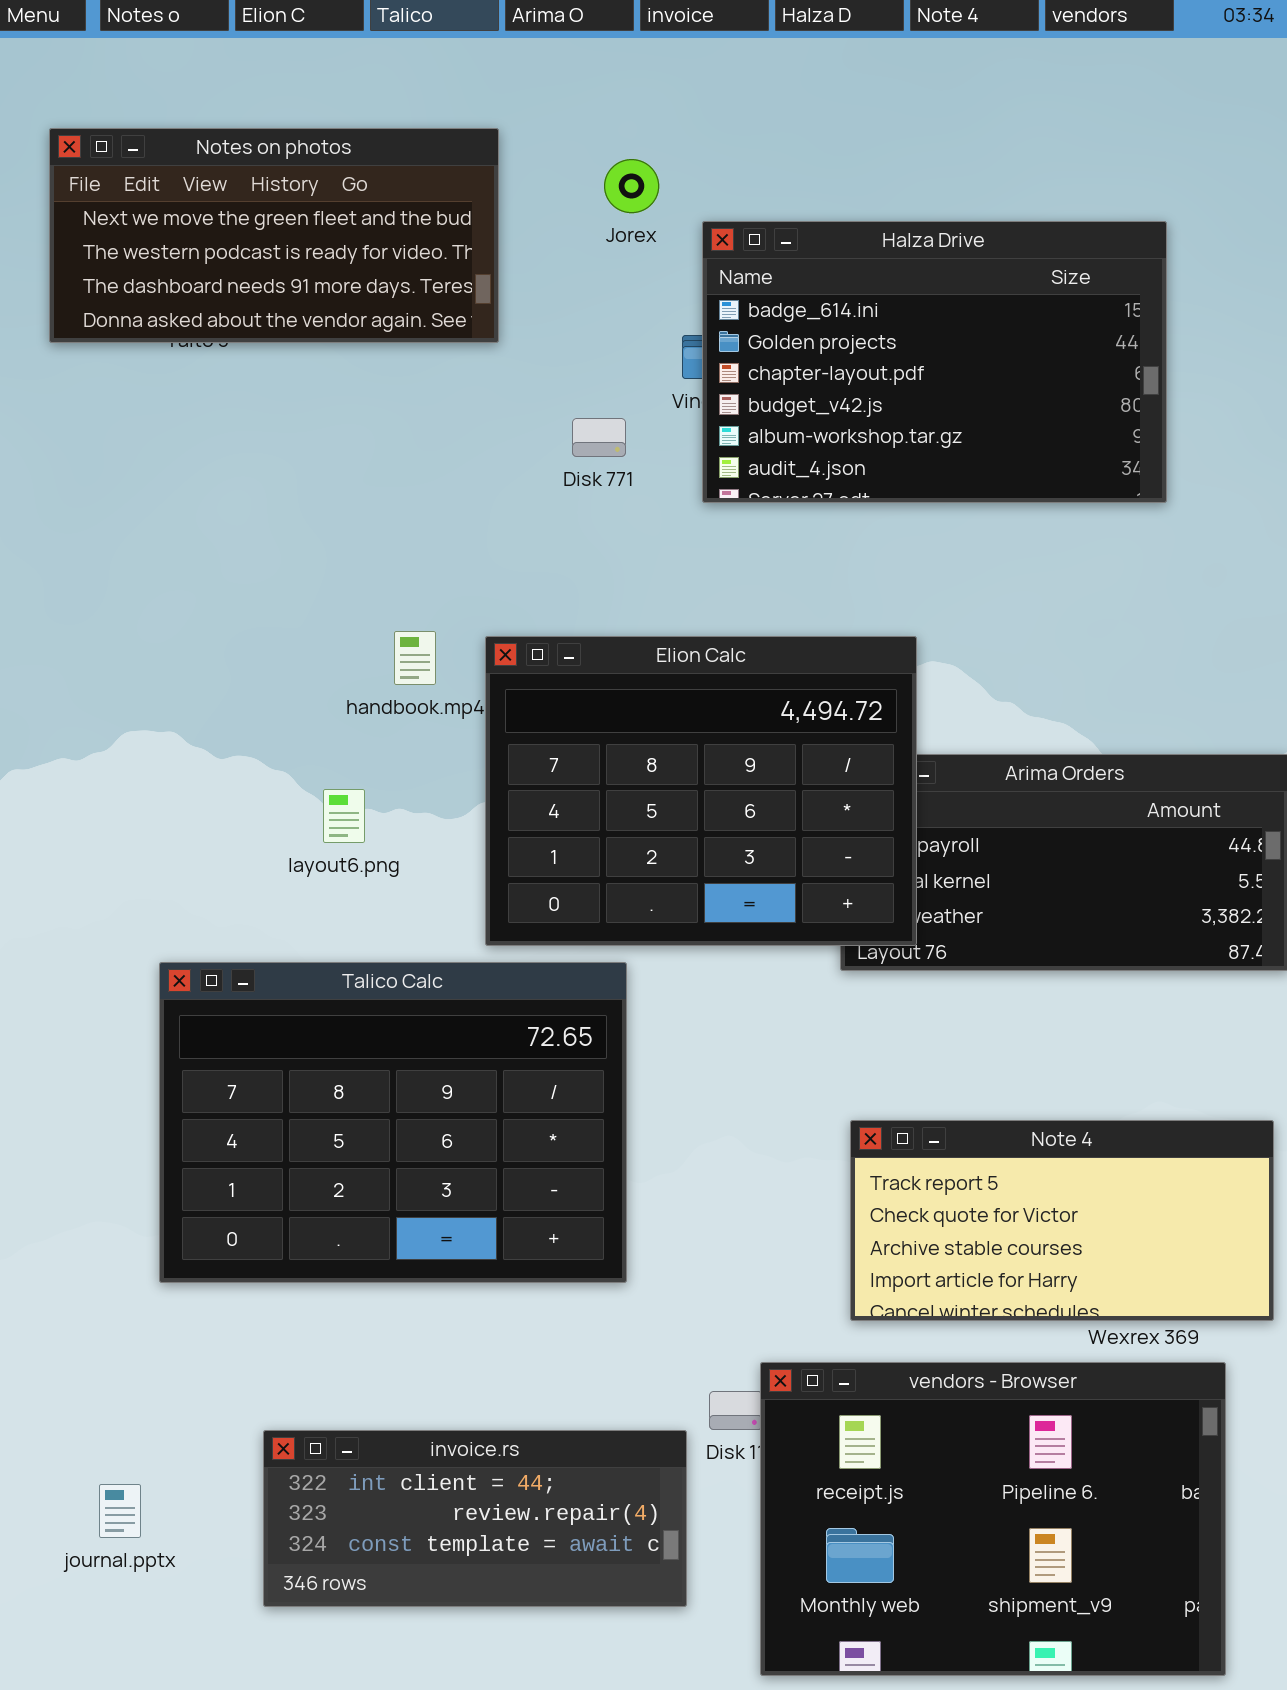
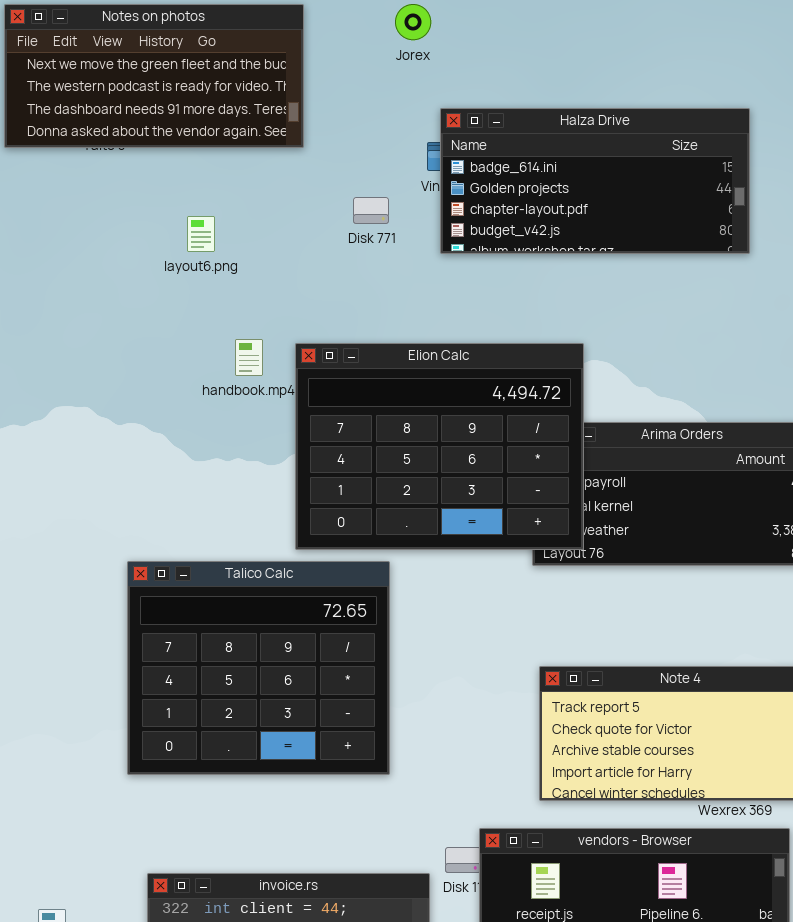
Jorex: [604,159,659,213] -> [395,4,431,40], moved
Halza Drive: [702,221,1167,503] -> [440,108,750,254], resized
layout6.png: [323,789,365,843] -> [187,216,215,252], moved
Talico Calc: [159,962,627,1283] -> [127,561,390,775], resized

